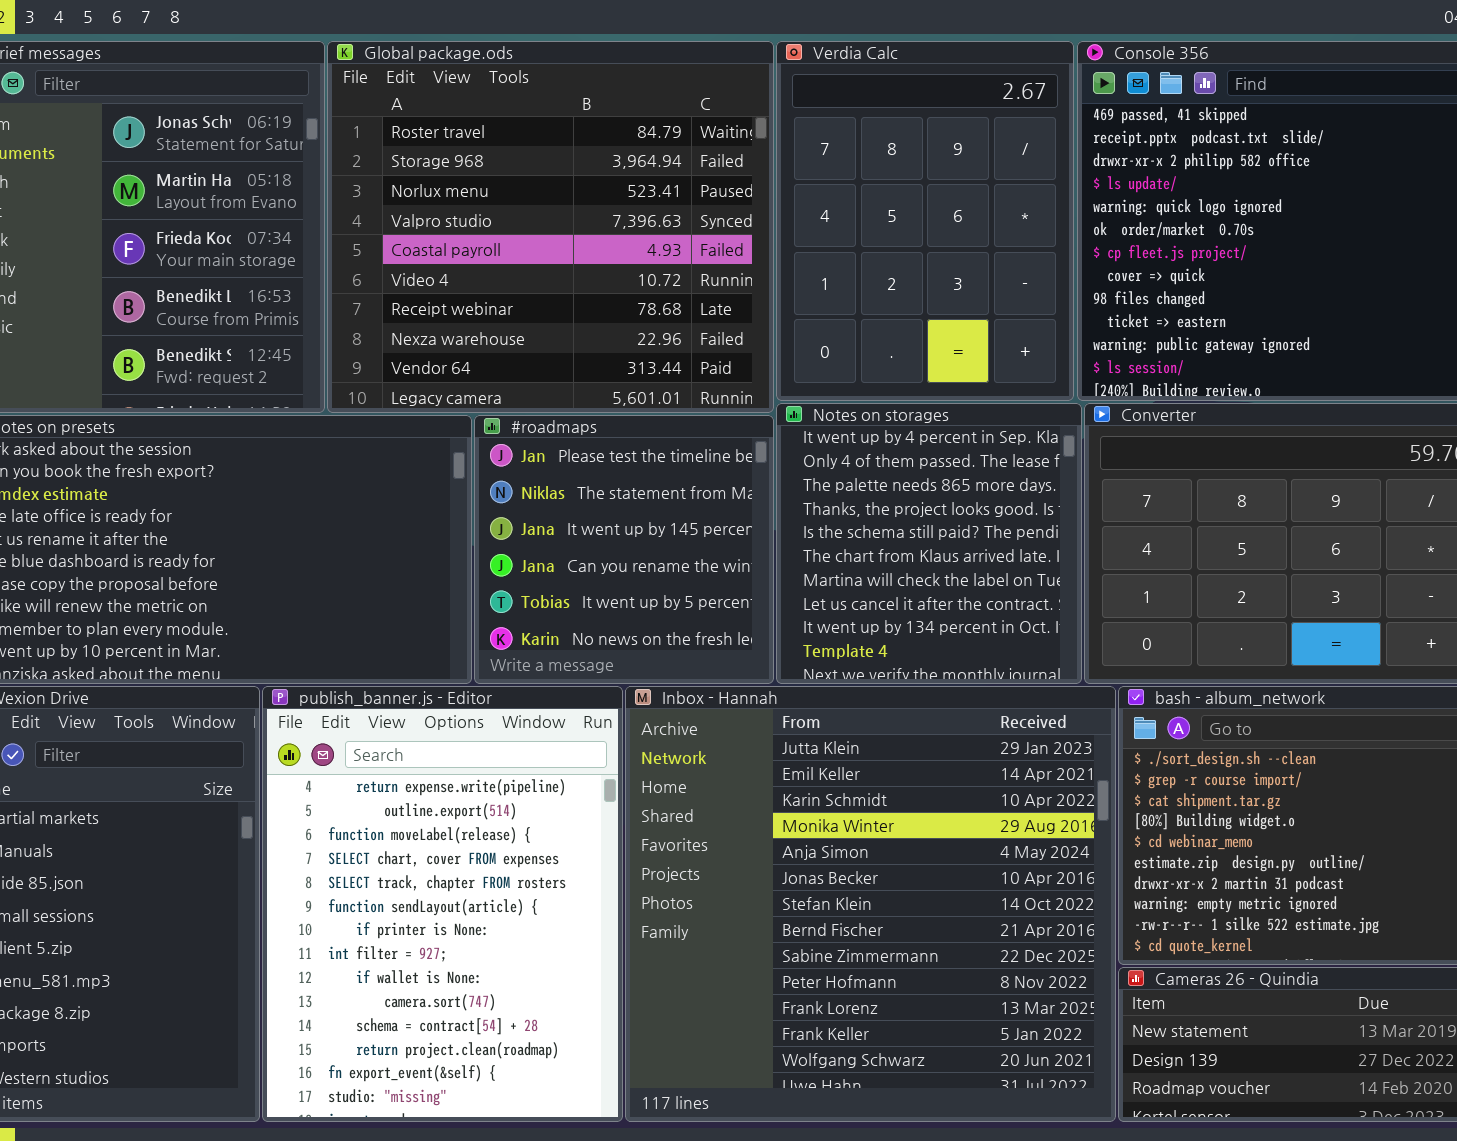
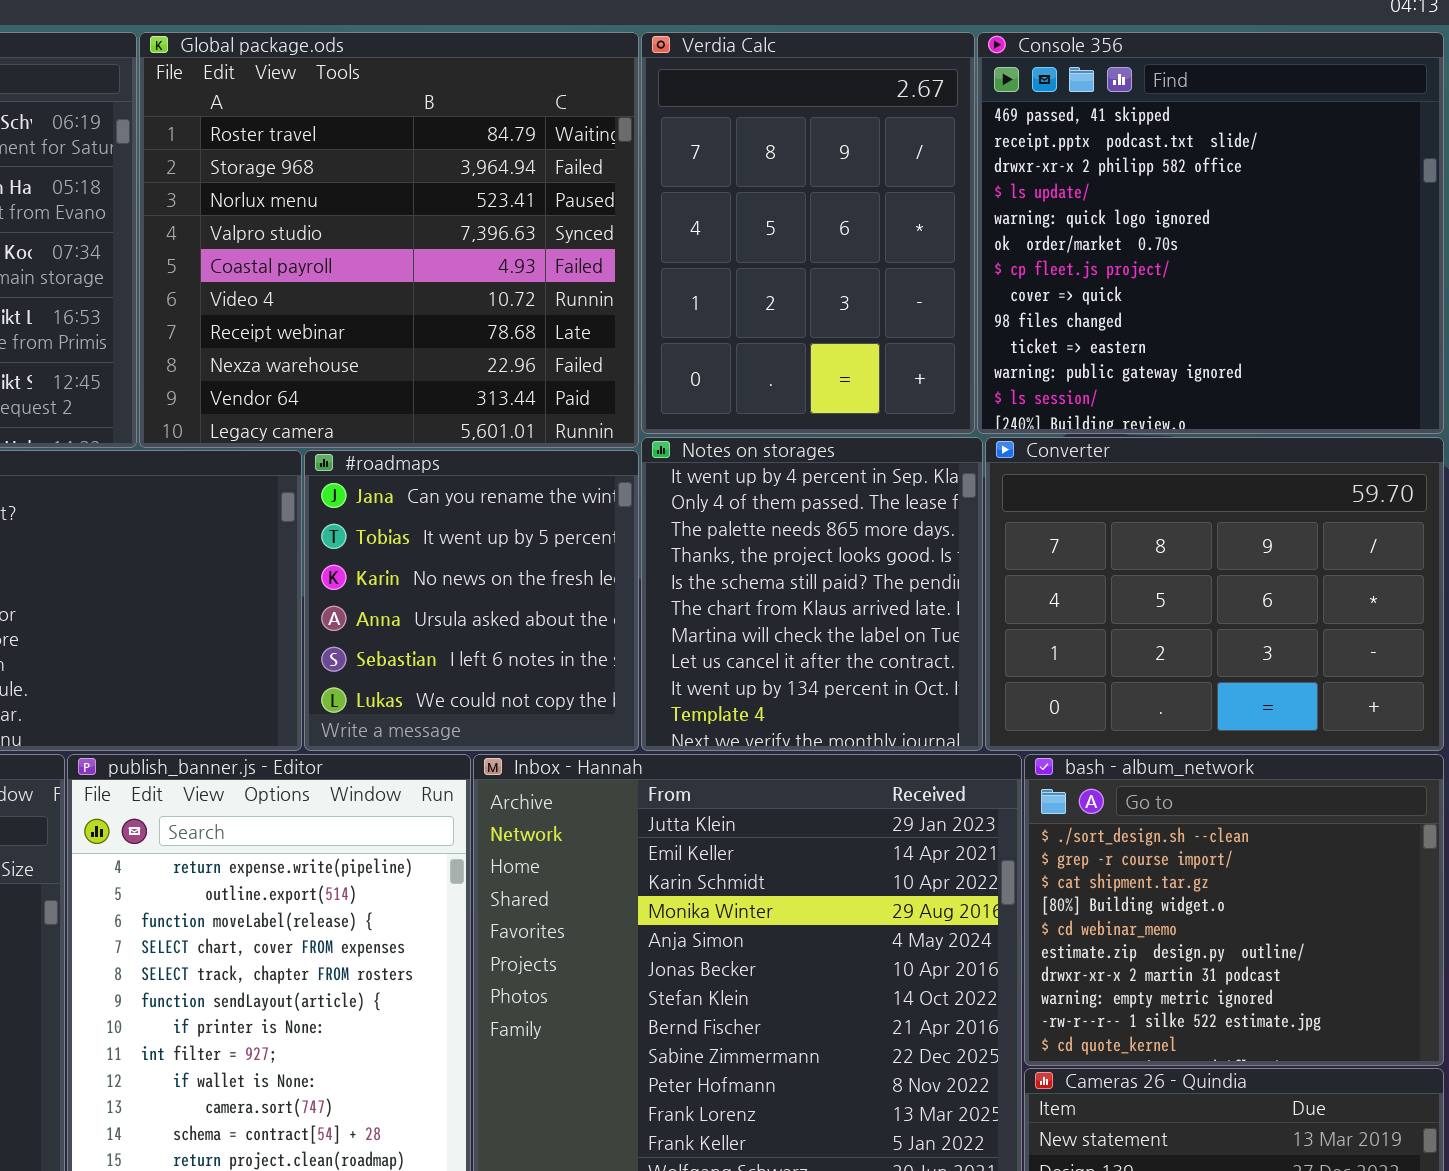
#roadmaps: [474,415,774,684] -> [304,450,639,751], scrolled down 3 rows

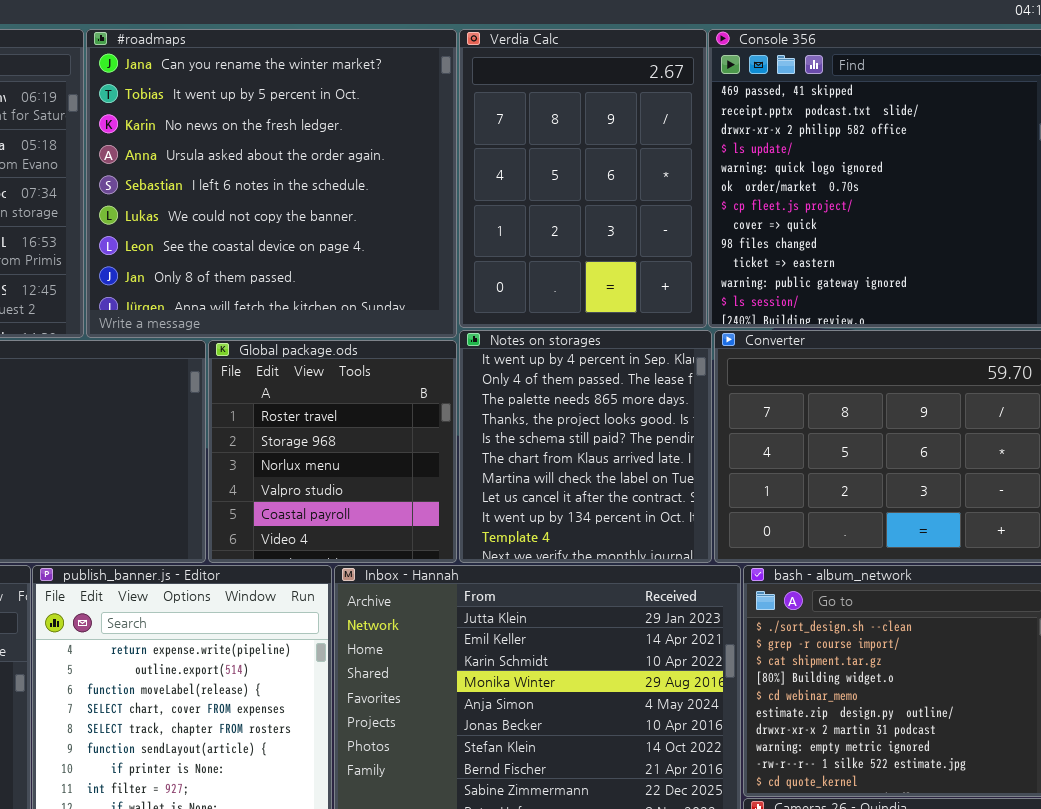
Global package.ods: [139,32,639,448] -> [208,340,457,563], moved, resized
#roadmaps: [304,450,639,751] -> [86,29,457,338], moved, resized

